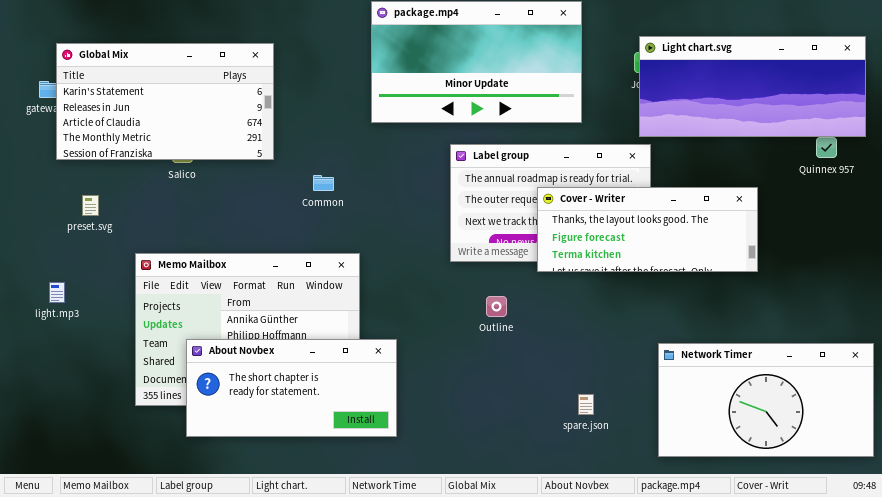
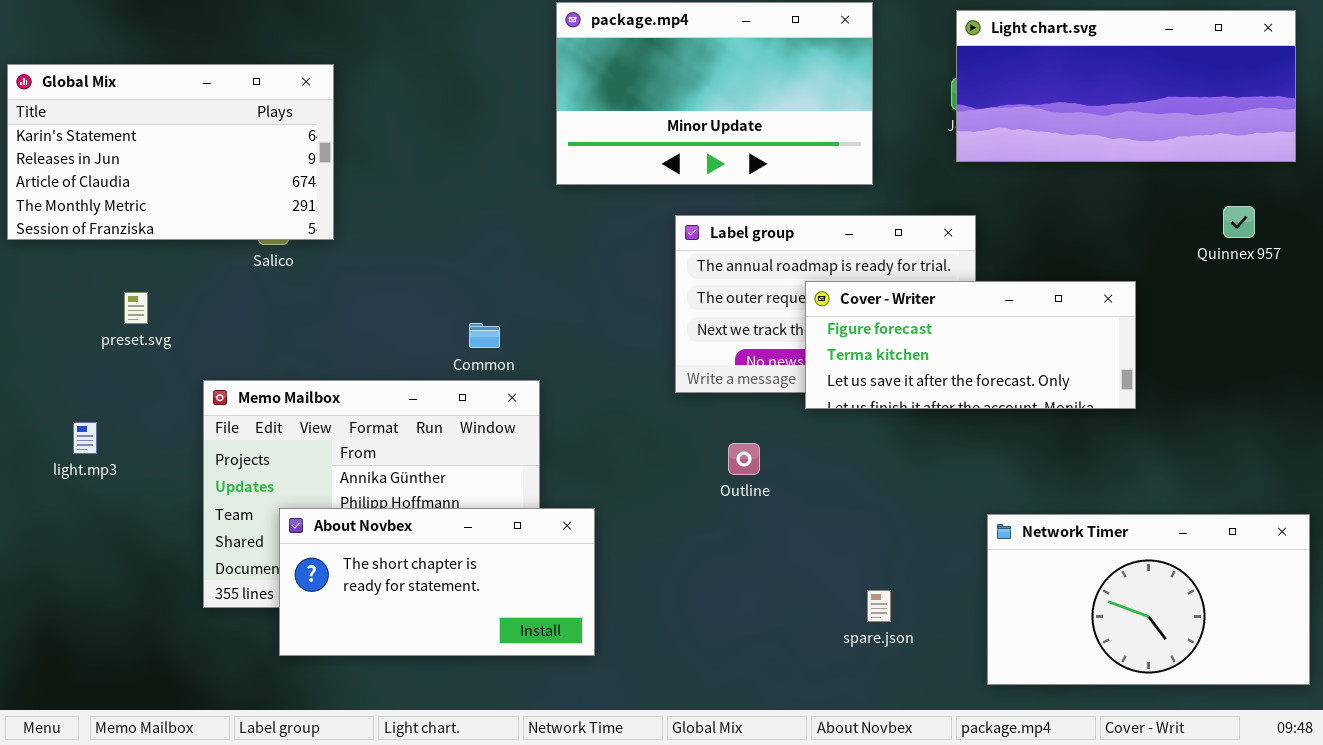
Light chart.svg: [639,36,866,137] -> [956,10,1296,162], moved
Global Mix: [56,43,274,160] -> [7,64,334,240], moved
Common: [313,175,334,191] -> [469,323,500,348], moved
Cover - Writer: [537,187,758,272] -> [805,281,1136,409], scrolled down 1 row

